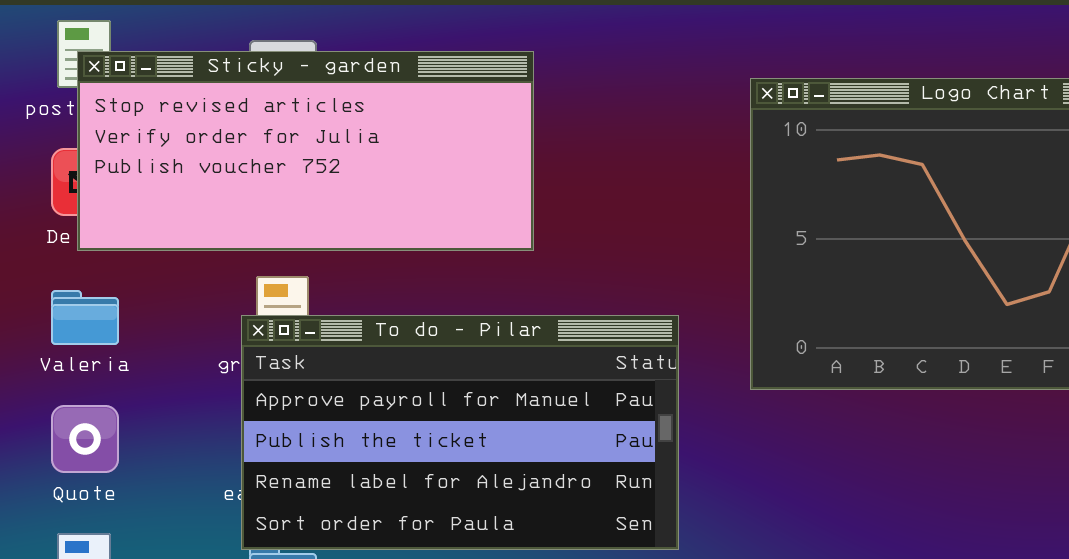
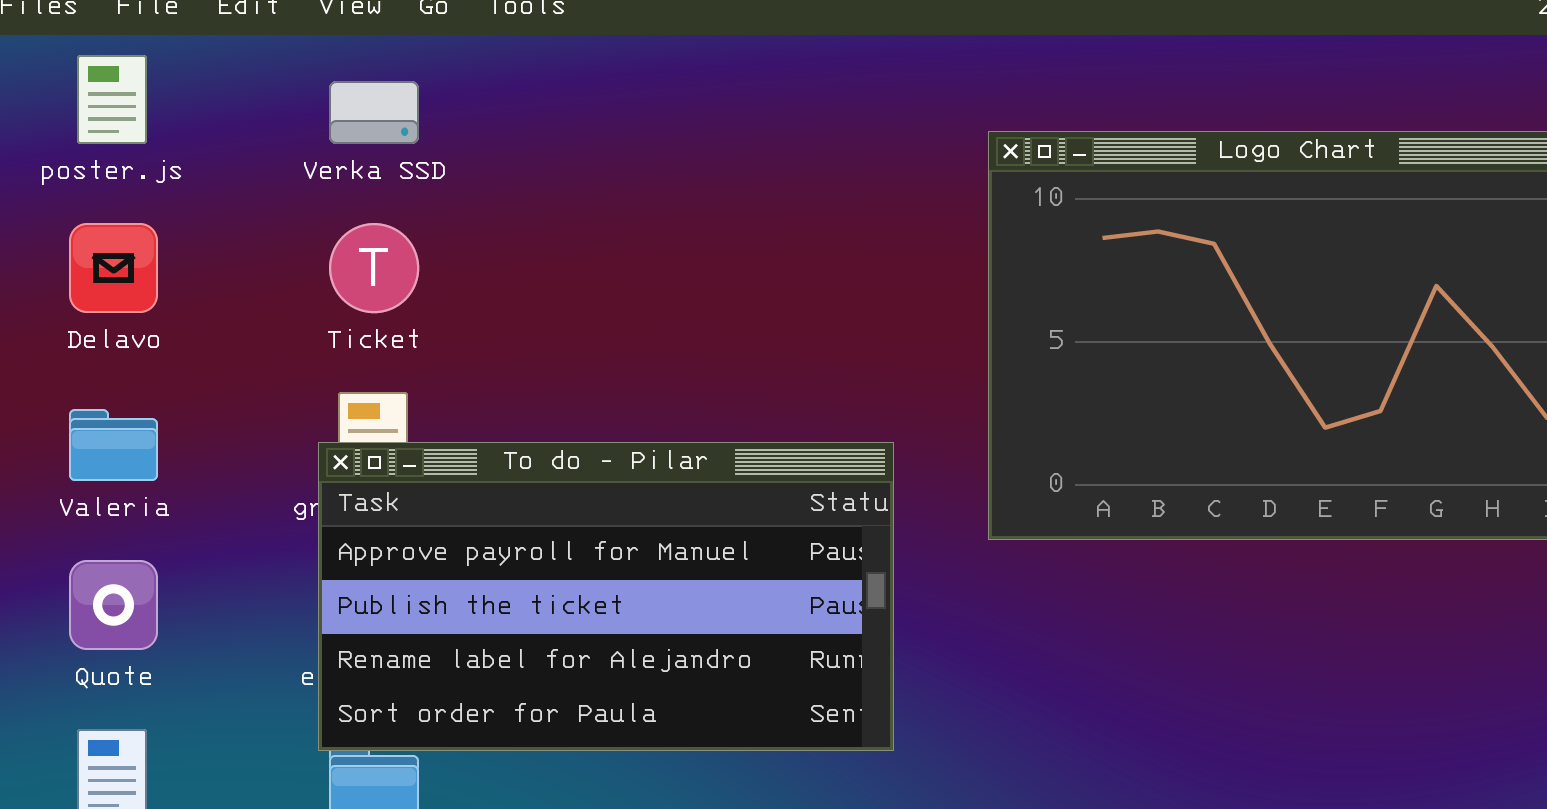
Sticky - garden: [77,51,534,251] -> none, closed

